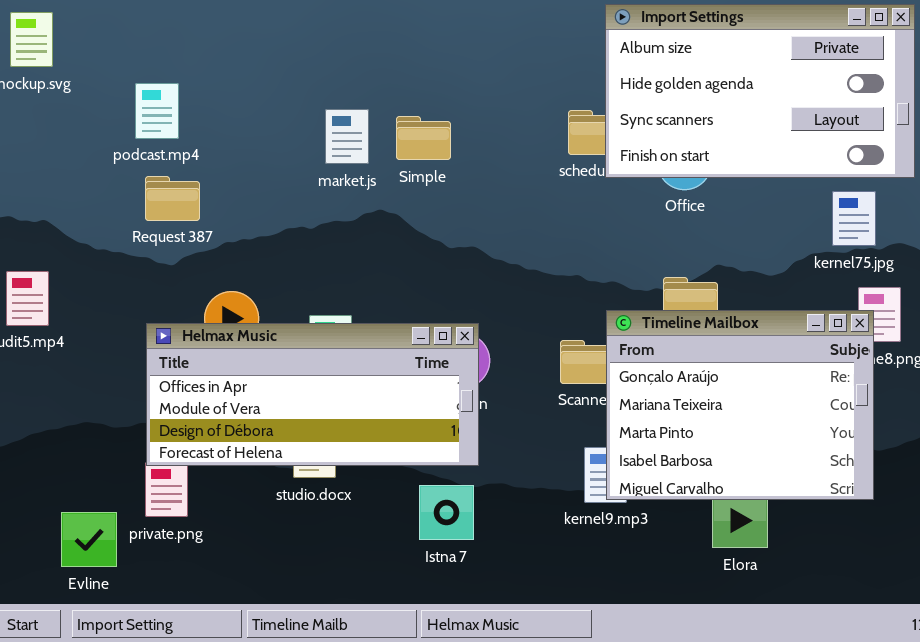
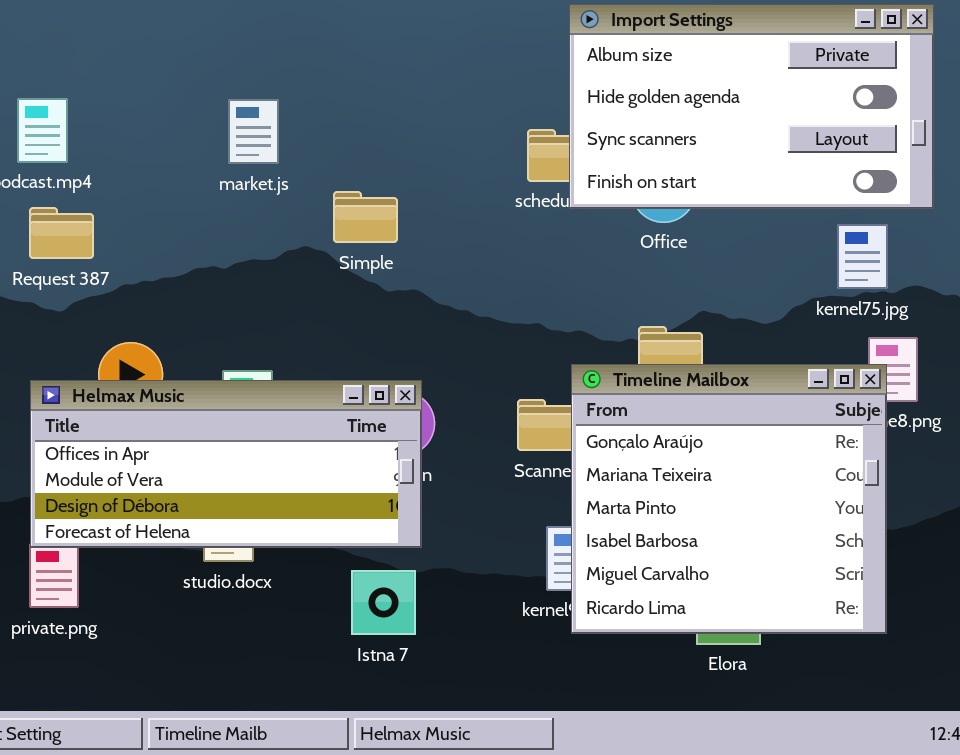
market.js: [325,109,369,164] -> [228,99,279,164], moved
Simple: [396,116,451,160] -> [333,191,398,243], moved
Timeline Mailbox: [606,310,874,500] -> [571,364,887,634], resized

